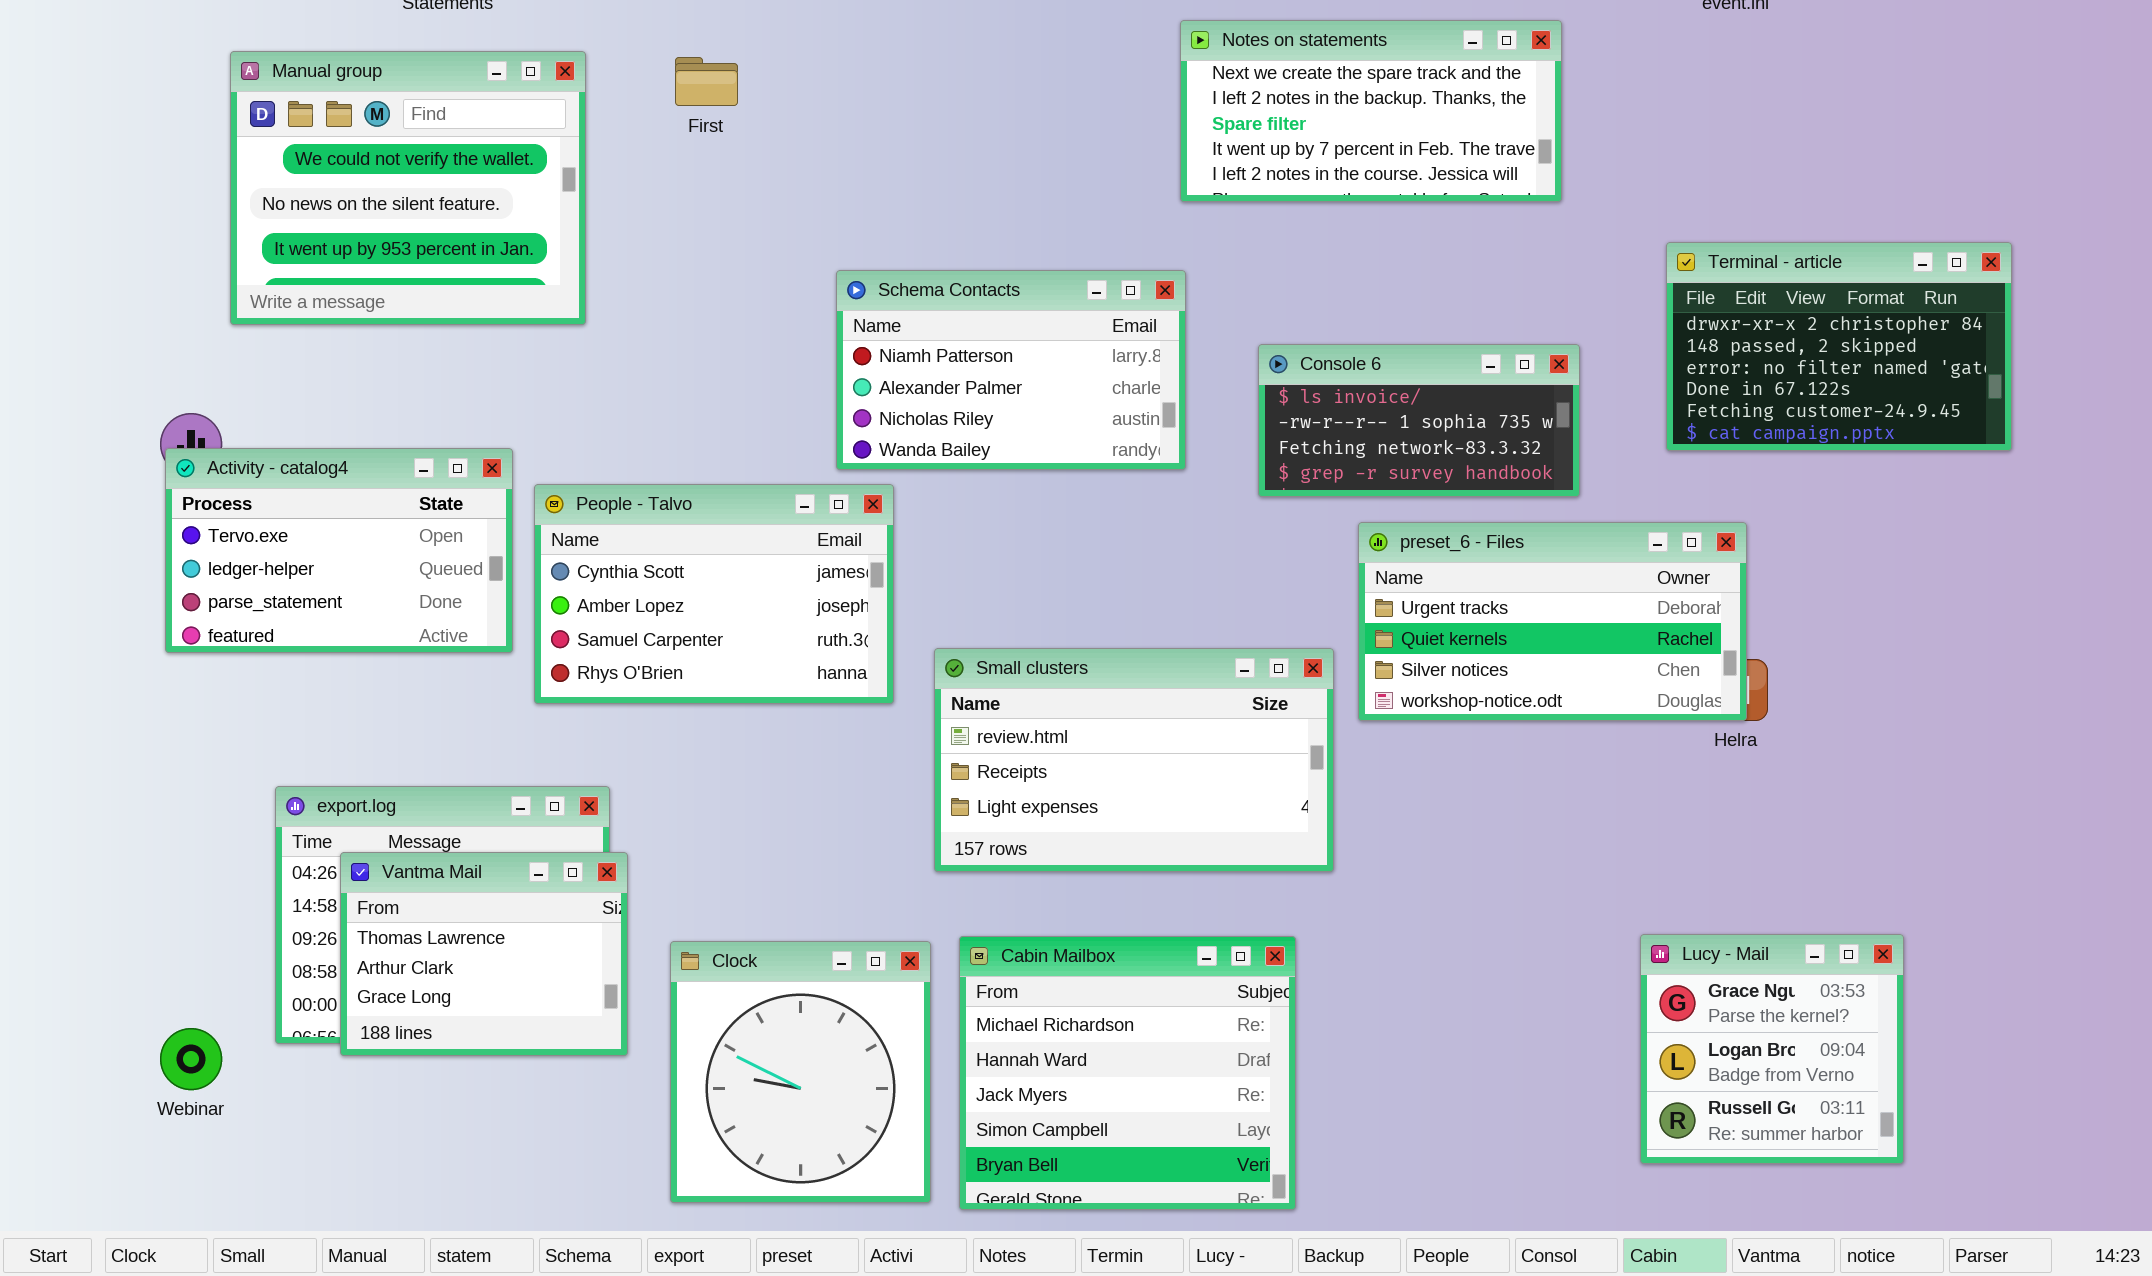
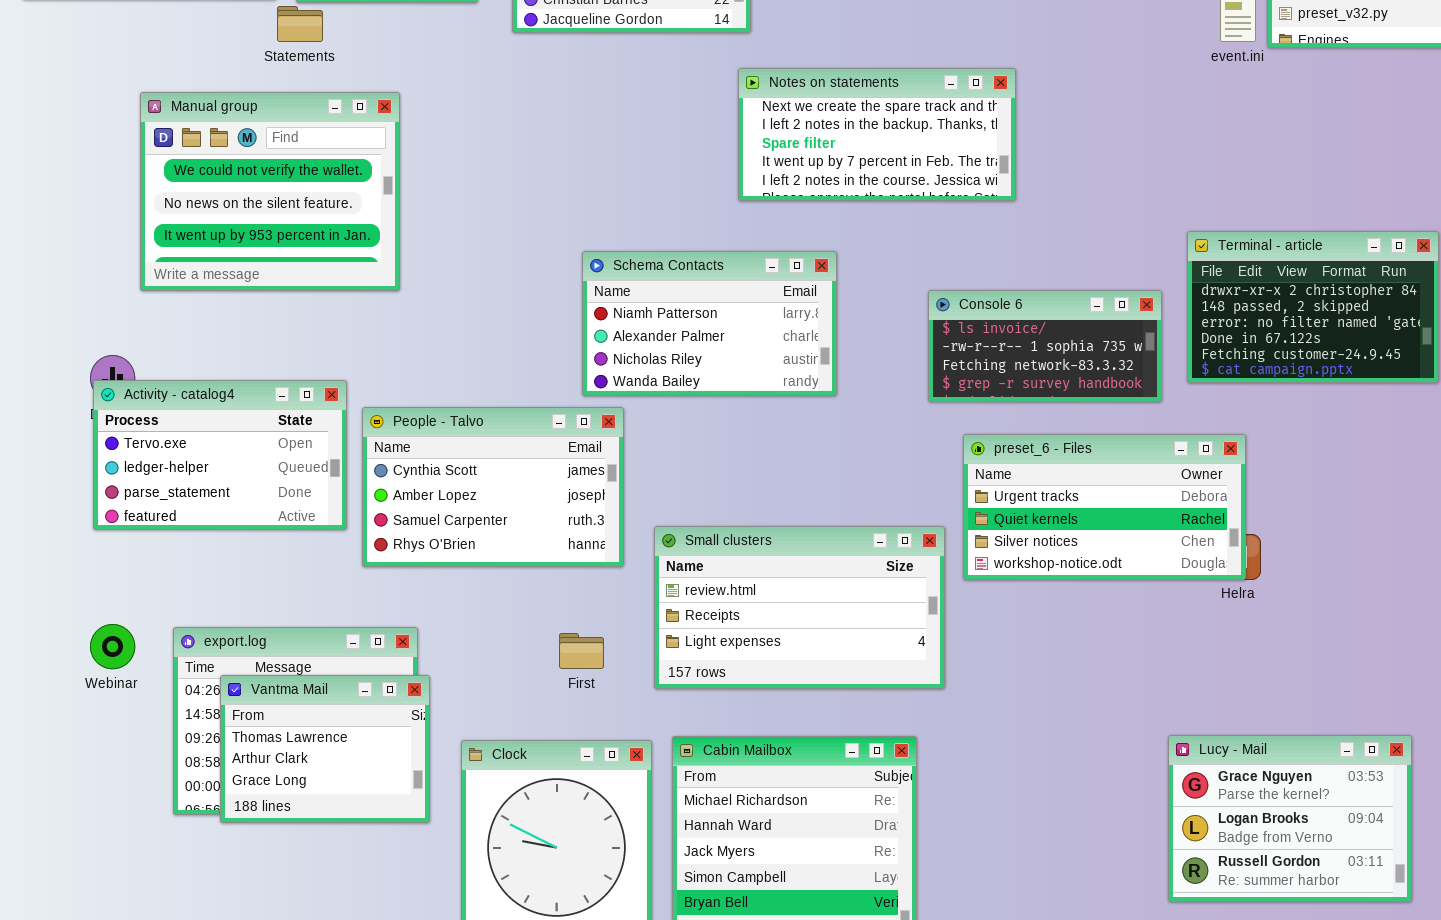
Notes on statements: [1180,20,1562,202] -> [738,68,1016,201], moved
First: [675,57,738,106] -> [559,633,604,669], moved
Console 6: [1258,344,1580,497] -> [928,290,1162,402], moved
Lucy - Mail: [1640,934,1904,1164] -> [1168,735,1412,902], resized
Webinar: [160,1028,222,1090] -> [90,624,135,669], moved

